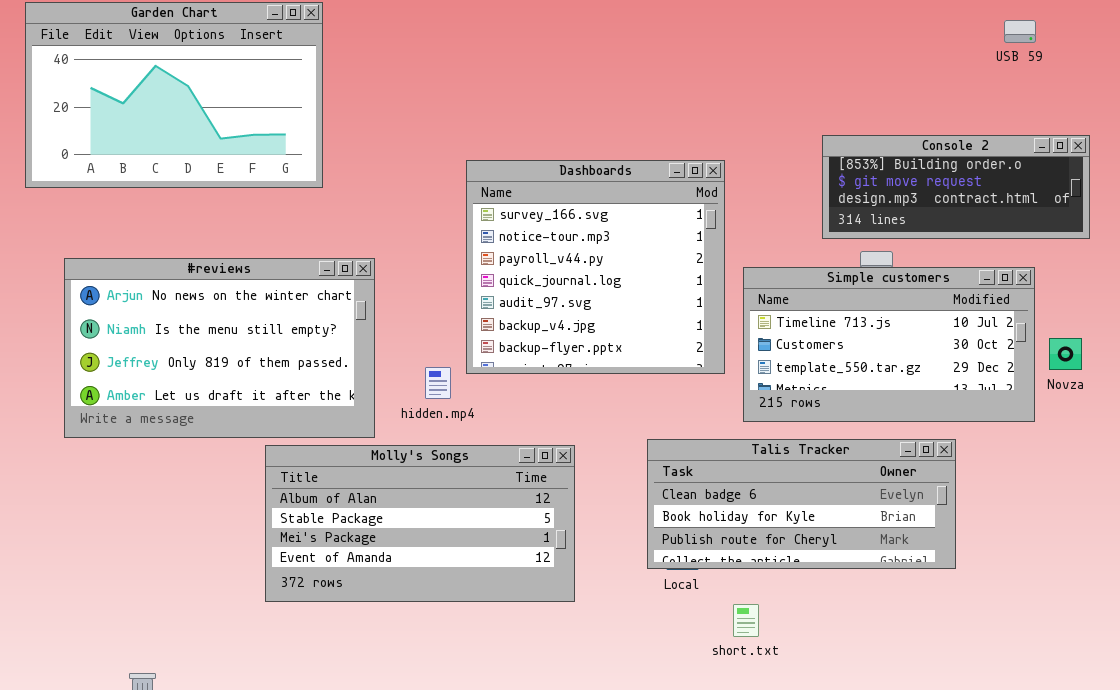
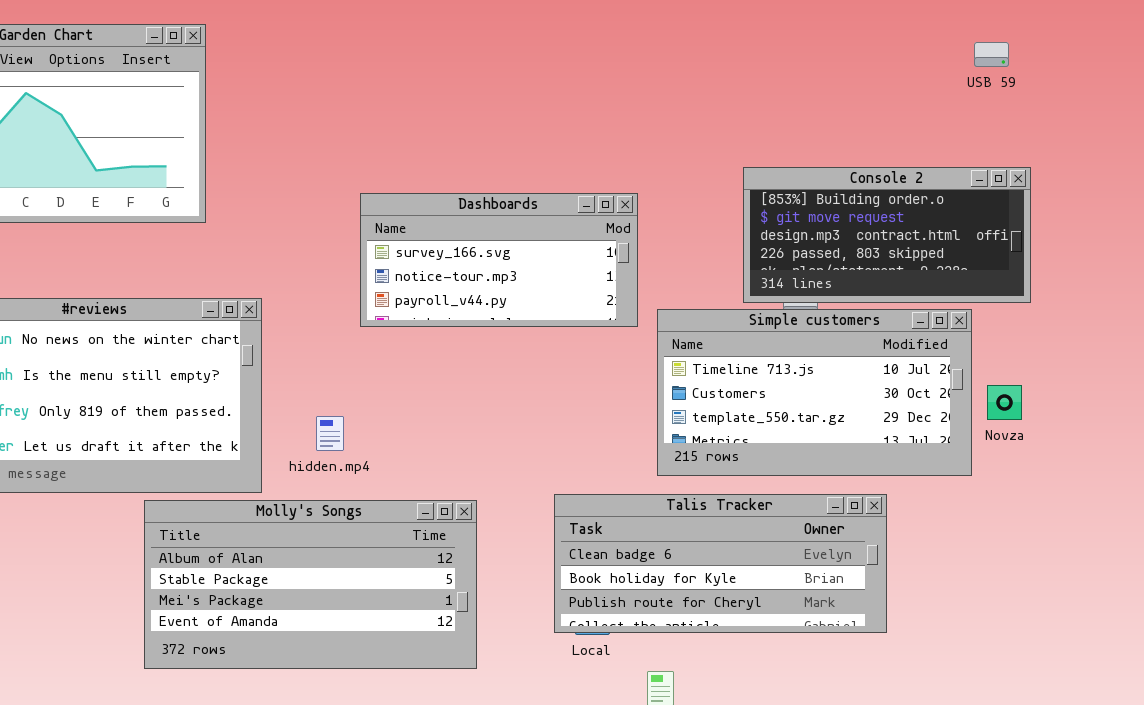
USB 59: [1004,20,1036,43] -> [974,42,1009,67], moved
Console 2: [822,135,1090,239] -> [743,167,1031,303], resized
Dashboards: [466,160,725,374] -> [360,193,638,327], resized

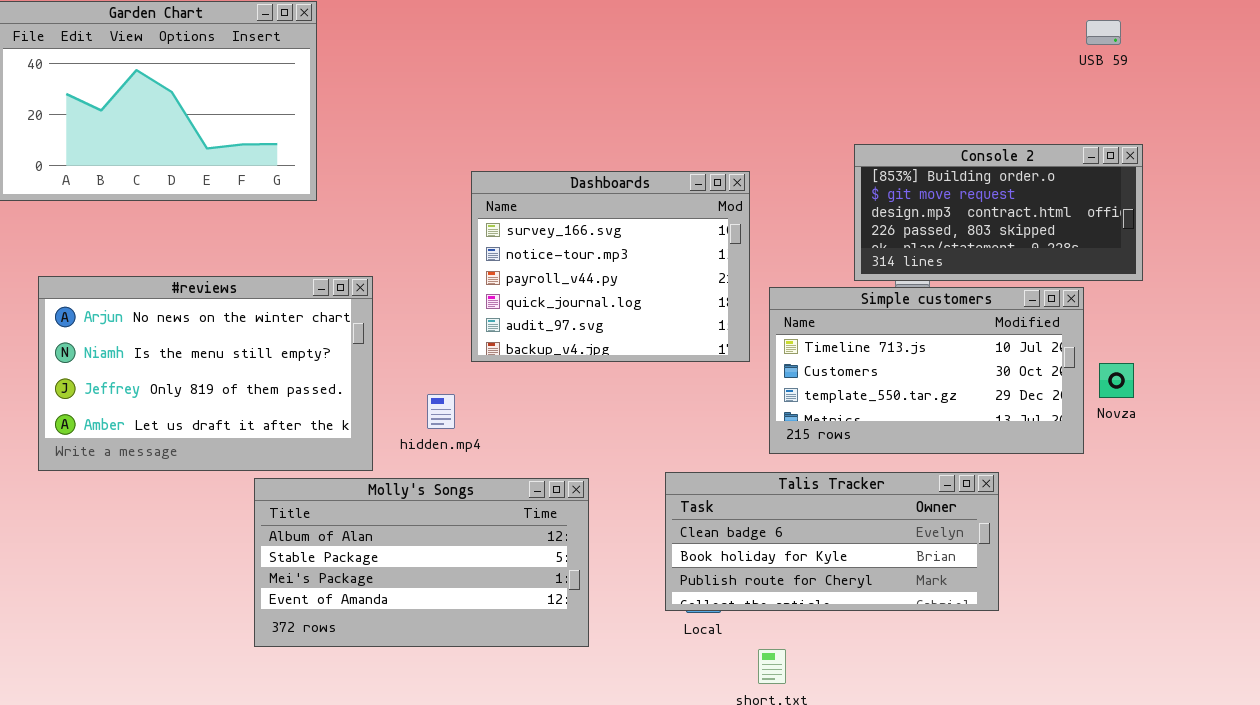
Dashboards: [360,193,638,327] -> [471,171,750,362], resized

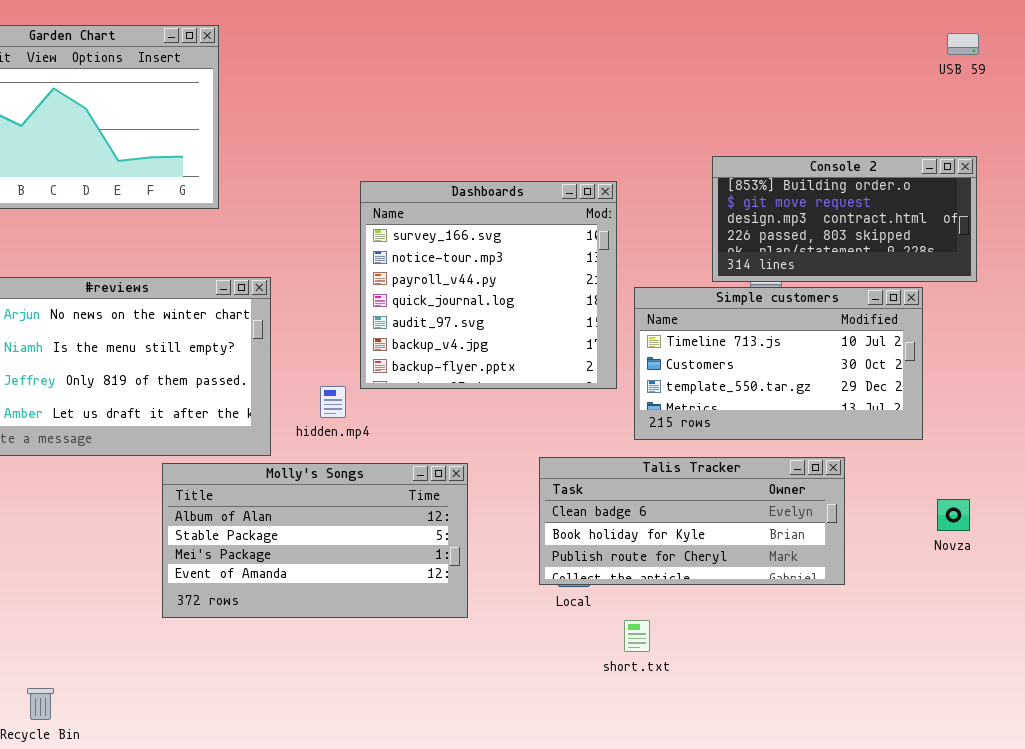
USB 59: [1086,20,1121,45] -> [947,33,979,55], moved
Dashboards: [471,171,750,362] -> [360,181,617,389], resized
Novza: [1099,363,1134,398] -> [937,499,970,531], moved

